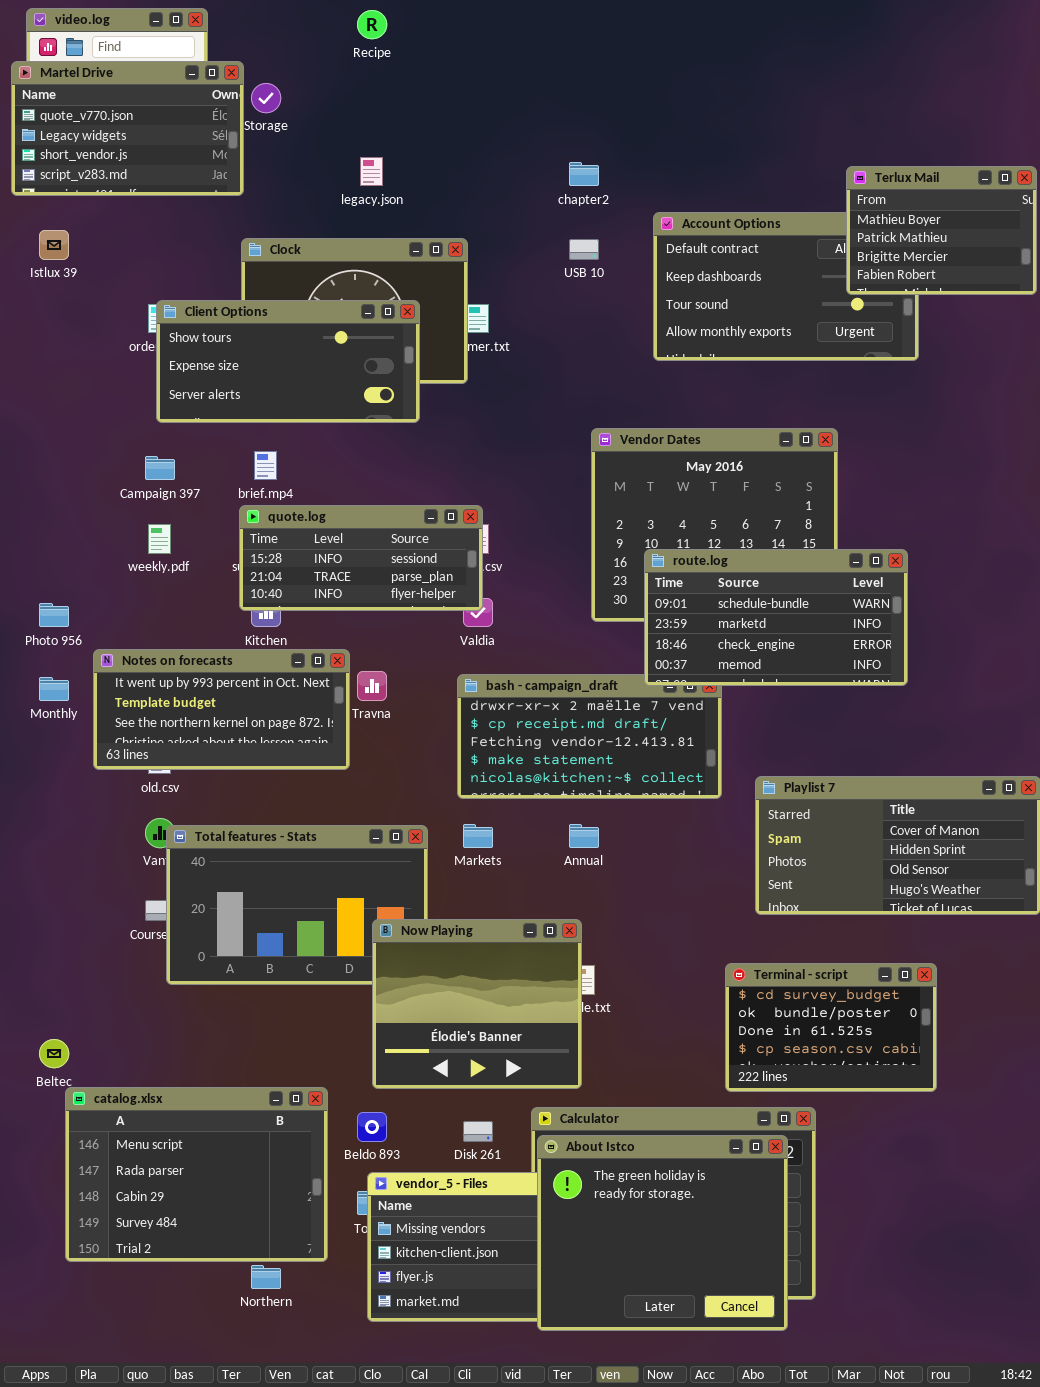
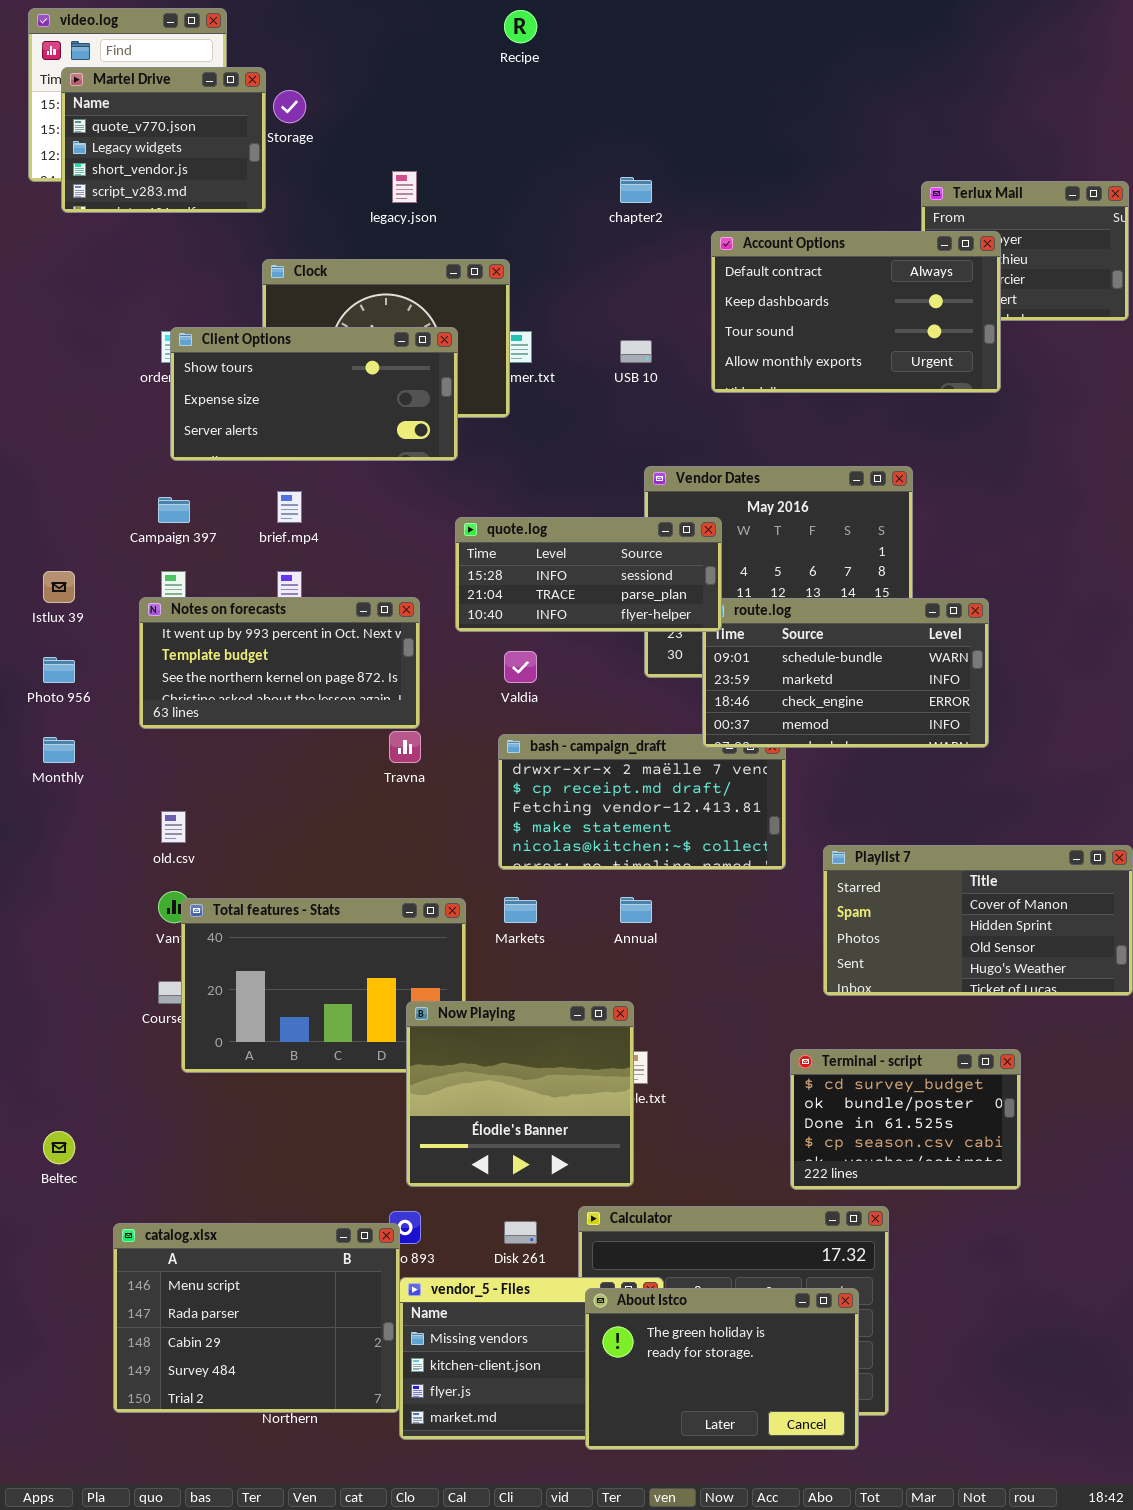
Recipe: [357,10,387,39] -> [504,10,537,43], moved
Martel Drive: [11,61,244,196] -> [61,67,266,213], resized
Account Options: [653,212,919,361] -> [711,231,1001,393], raised
Istlux 39: [39,230,69,260] -> [43,571,75,603], moved
USB 10: [569,239,599,260] -> [620,340,652,363], moved
quote.log: [239,505,483,611] -> [455,517,722,632], moved
Notes on forecasts: [93,649,350,770] -> [139,597,420,729], moved
catalog.xlsx: [65,1087,328,1262] -> [113,1223,400,1413], moved
About Istco: [537,1135,788,1331] -> [585,1288,859,1450], resized

